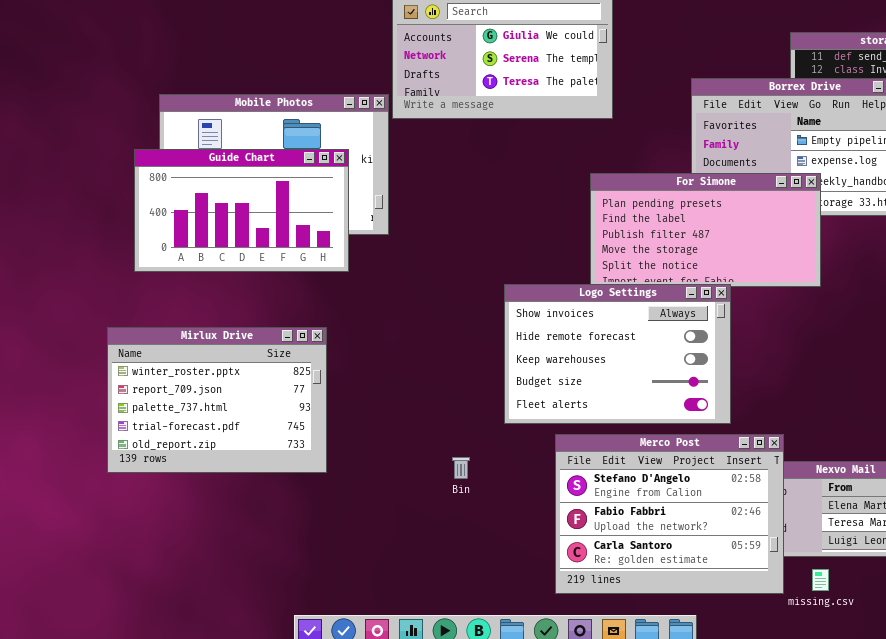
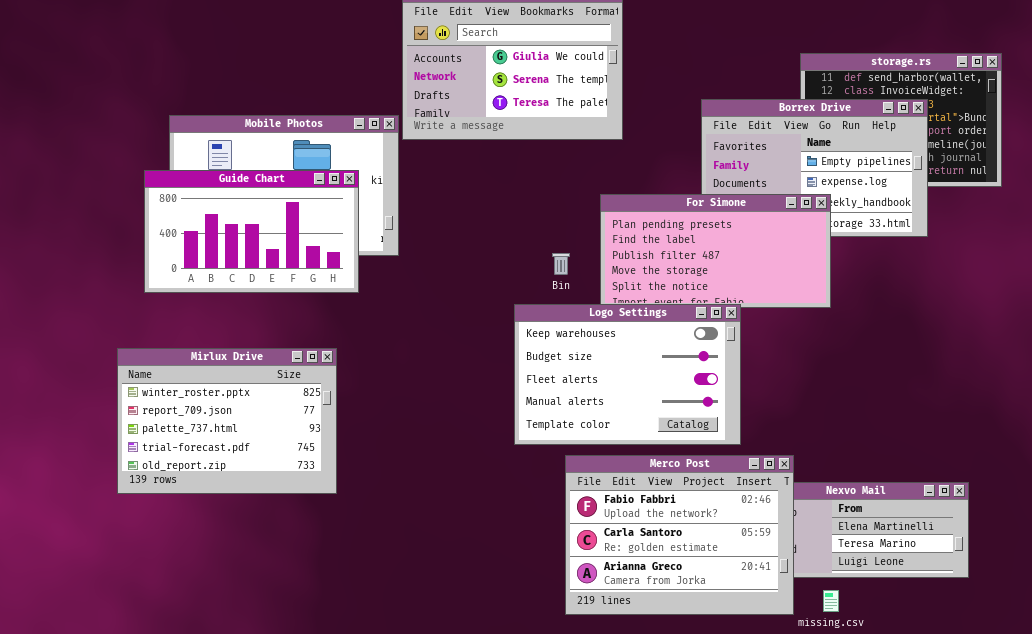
Logo Settings: [504,284,731,424] -> [514,304,741,445], scrolled down 2 rows
Merco Post: [555,434,784,594] -> [565,455,794,615], scrolled down 1 row
Bin: [452,457,470,479] -> [552,253,570,275], moved

